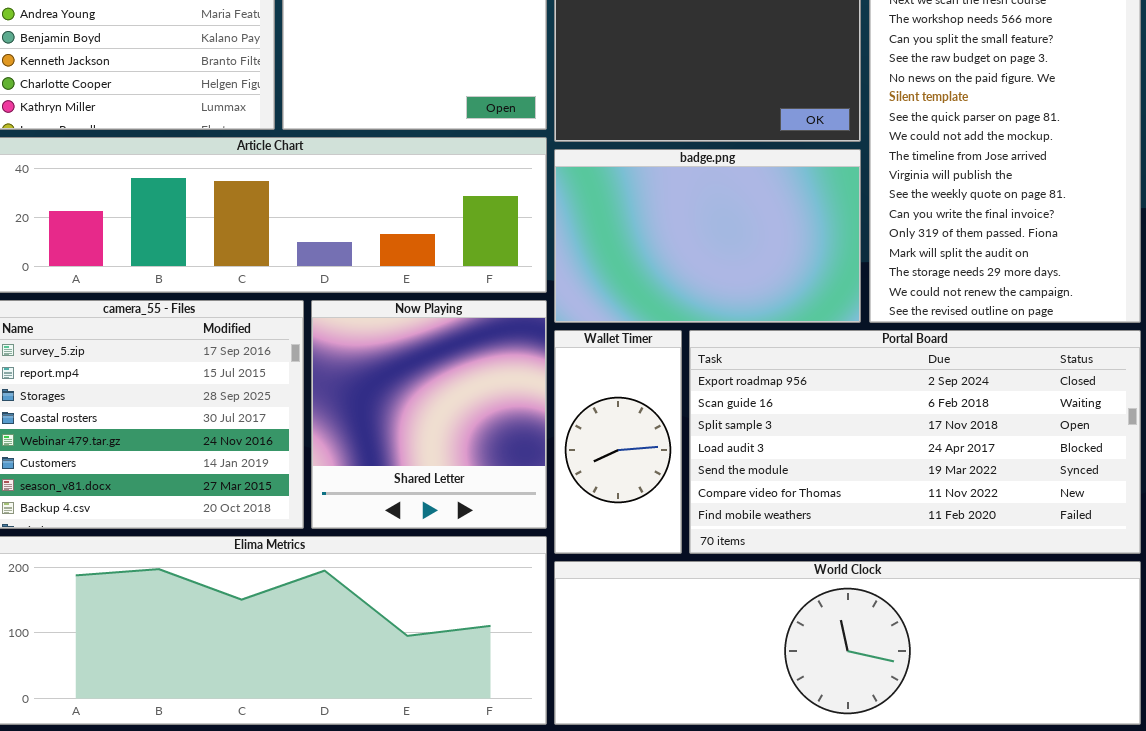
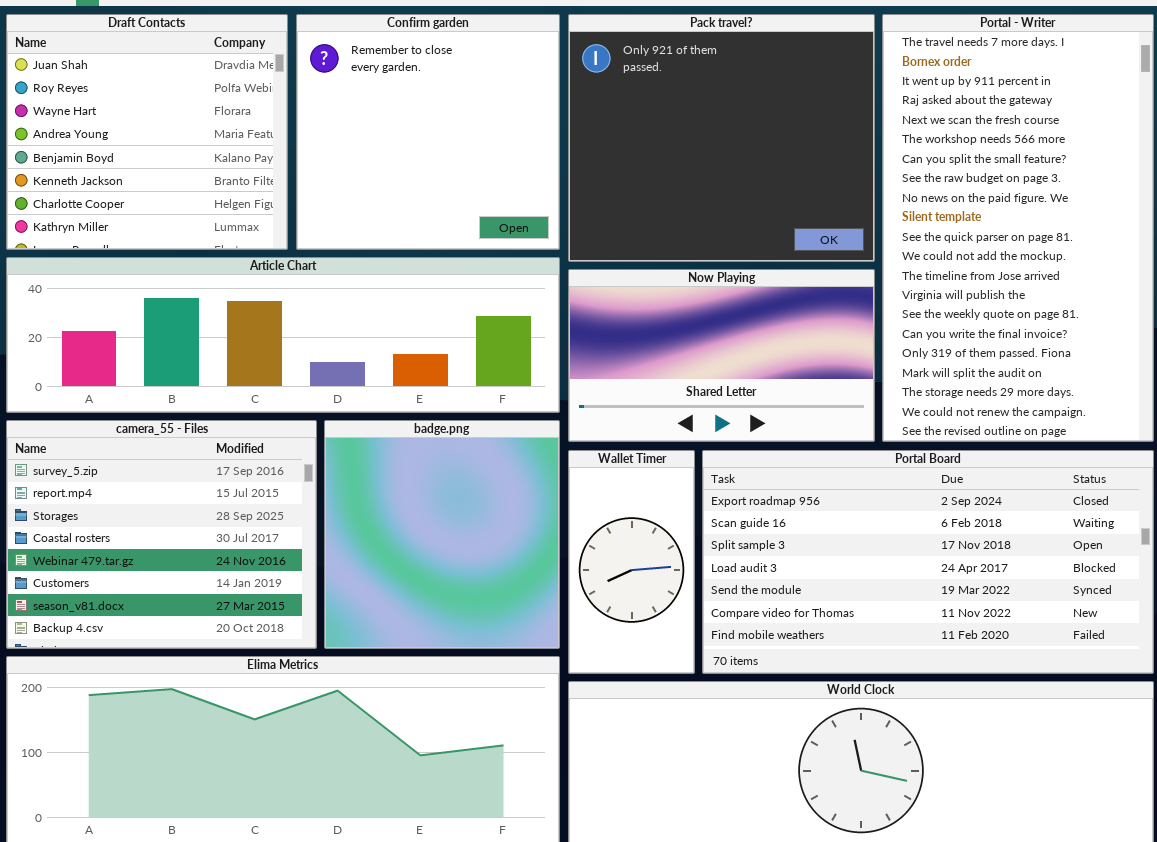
badge.png: [554,149,861,323] -> [324,420,560,649], moved, resized
Now Playing: [311,300,547,529] -> [568,269,875,442], moved, resized

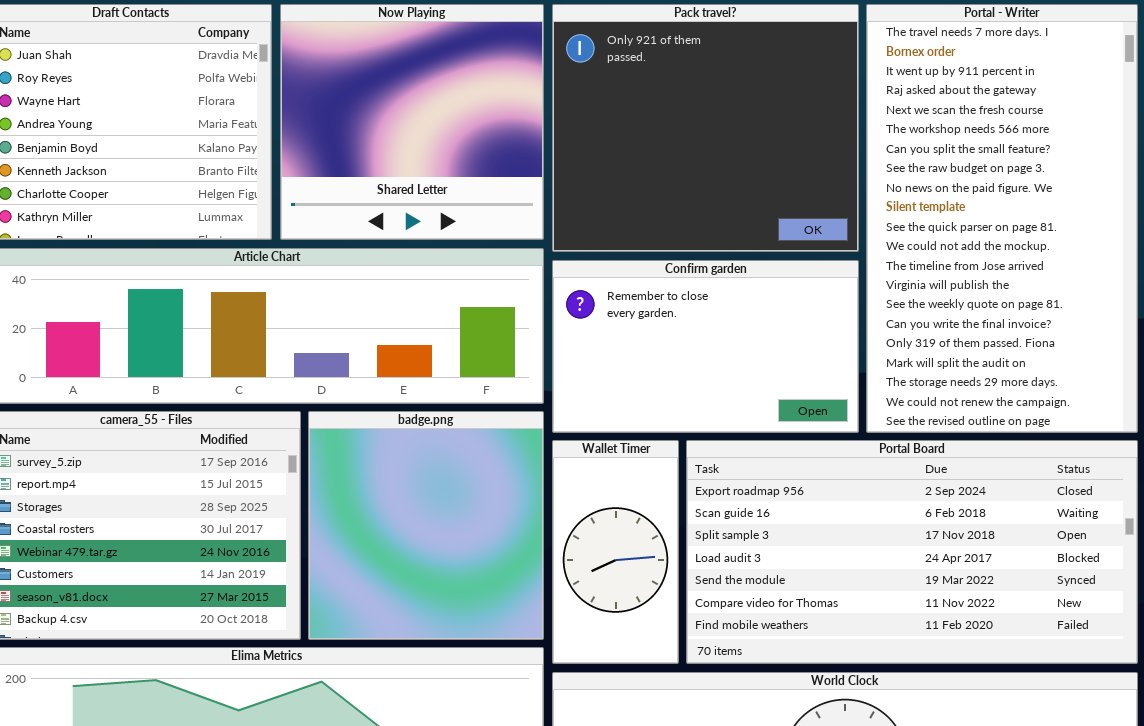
Confirm garden: [296,14,560,250] -> [552,260,859,433], moved, resized
Now Playing: [568,269,875,442] -> [280,4,544,240], moved, resized

